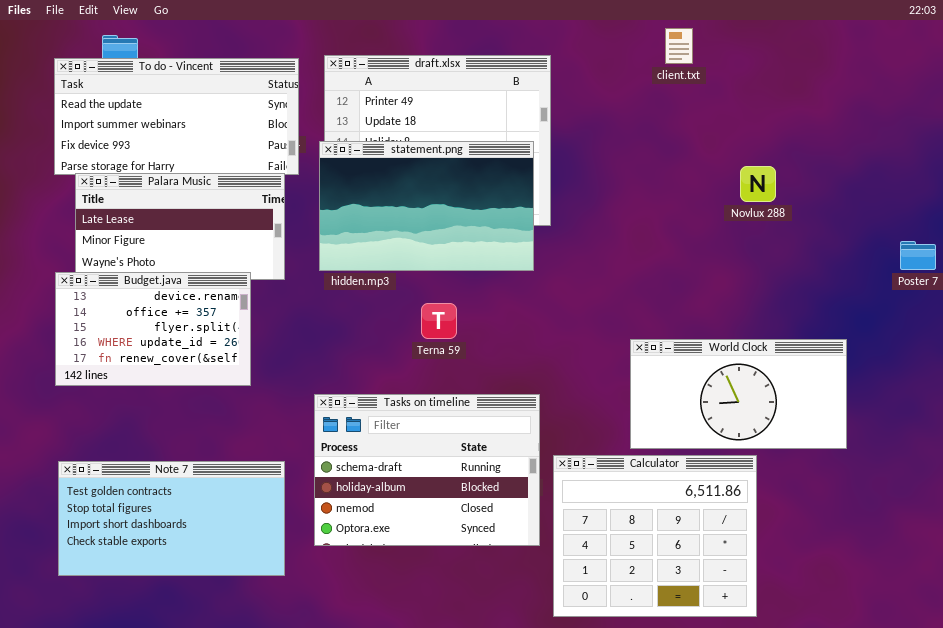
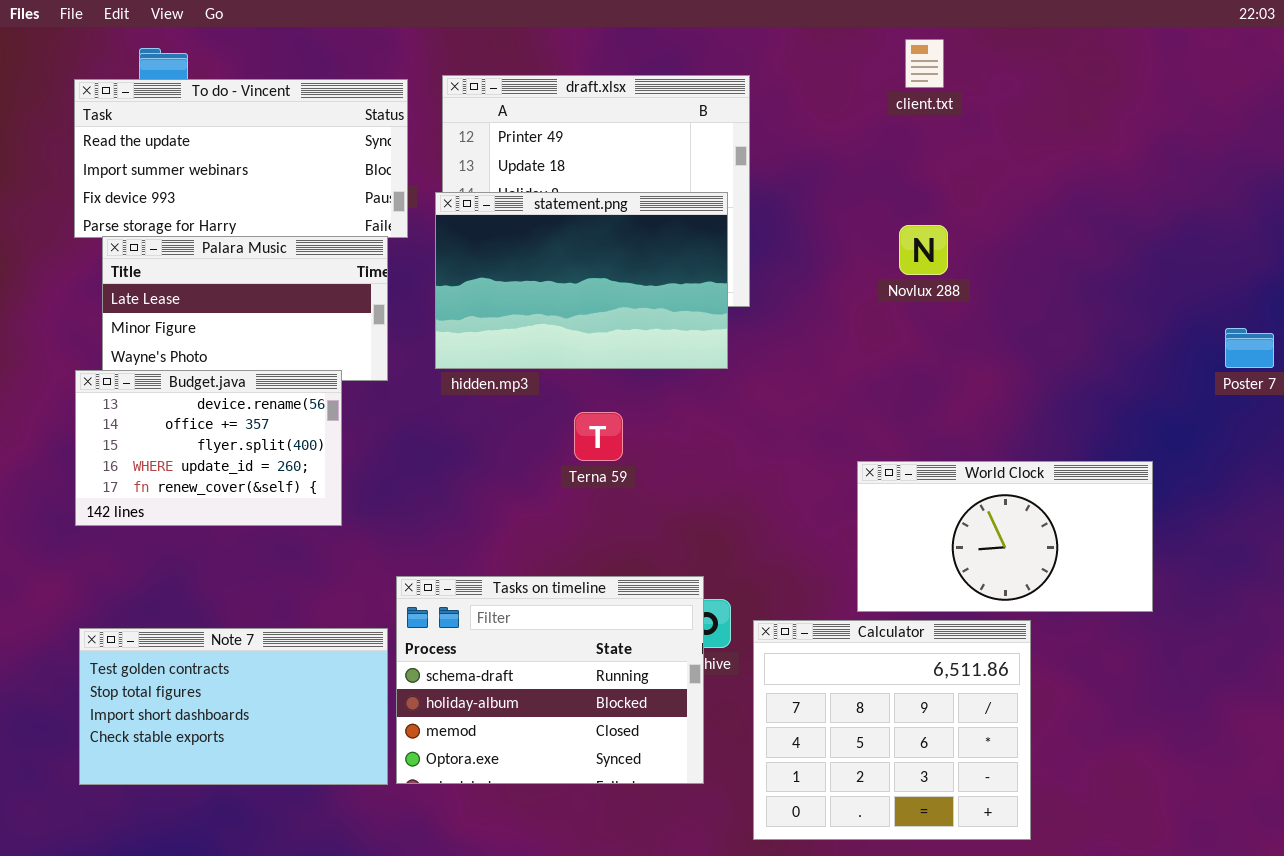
Novlux 288: [740,166,776,202] -> [899,225,948,275], moved
Tasks on timeline: [314,394,540,546] -> [396,576,704,784], moved

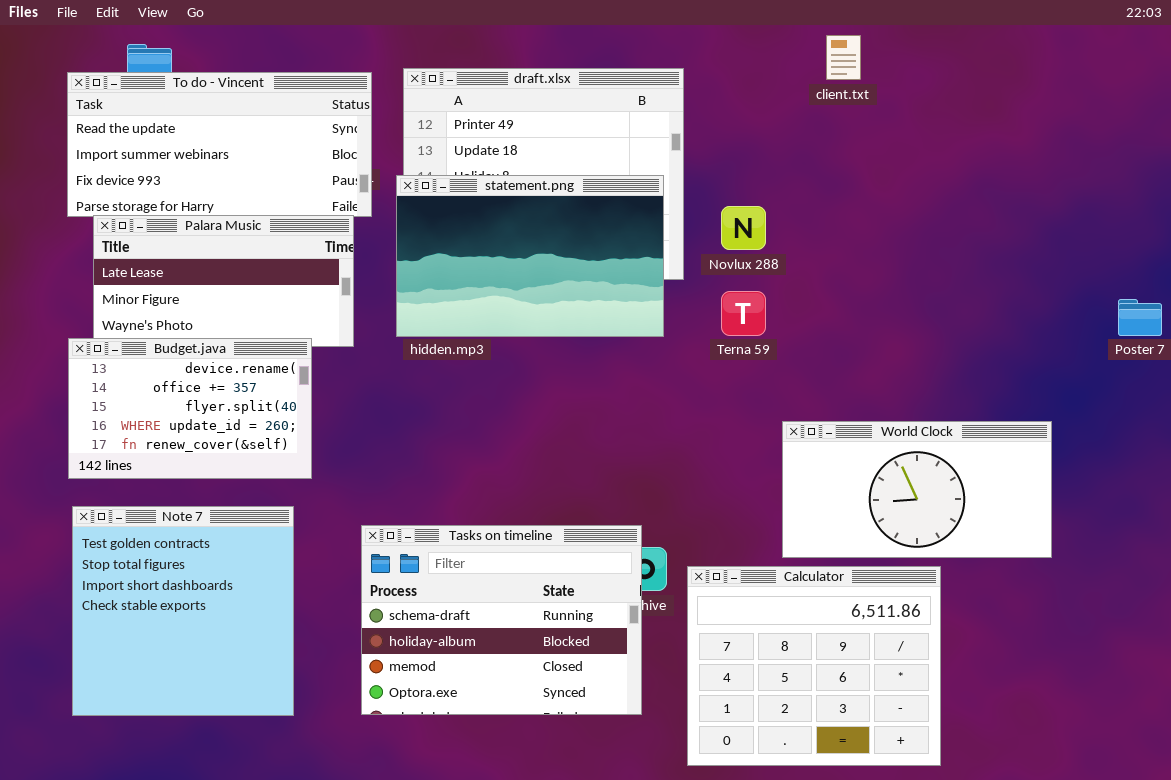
Novlux 288: [899,225,948,275] -> [721,206,766,250], moved
Terna 59: [574,412,623,461] -> [721,291,766,336], moved
Note 7: [79,628,388,785] -> [72,506,294,716], resized

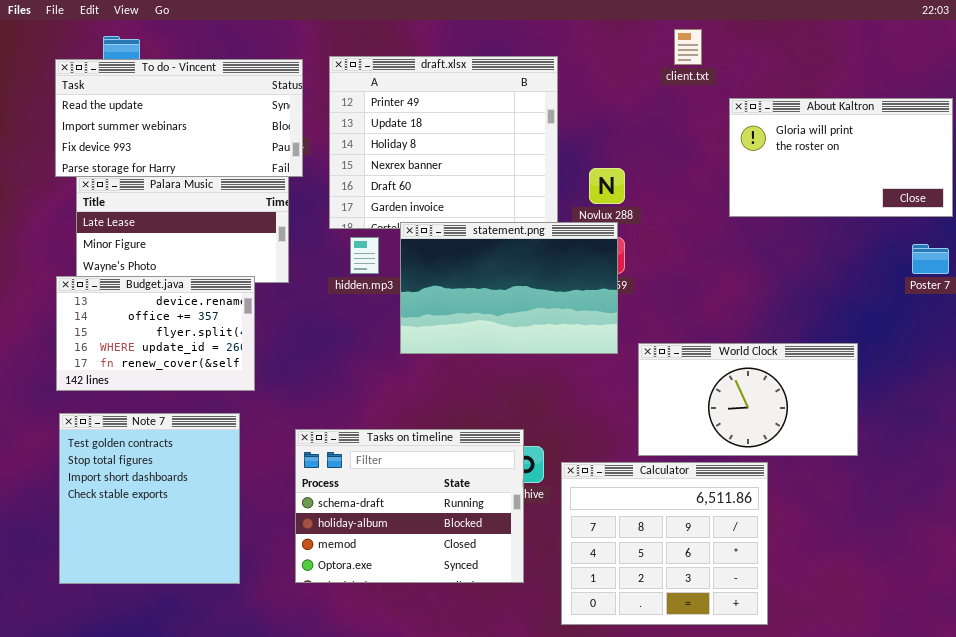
About Kaltron: none -> [729,98,953,217], opened
statement.png: [396,175,664,337] -> [400,222,618,354], moved

